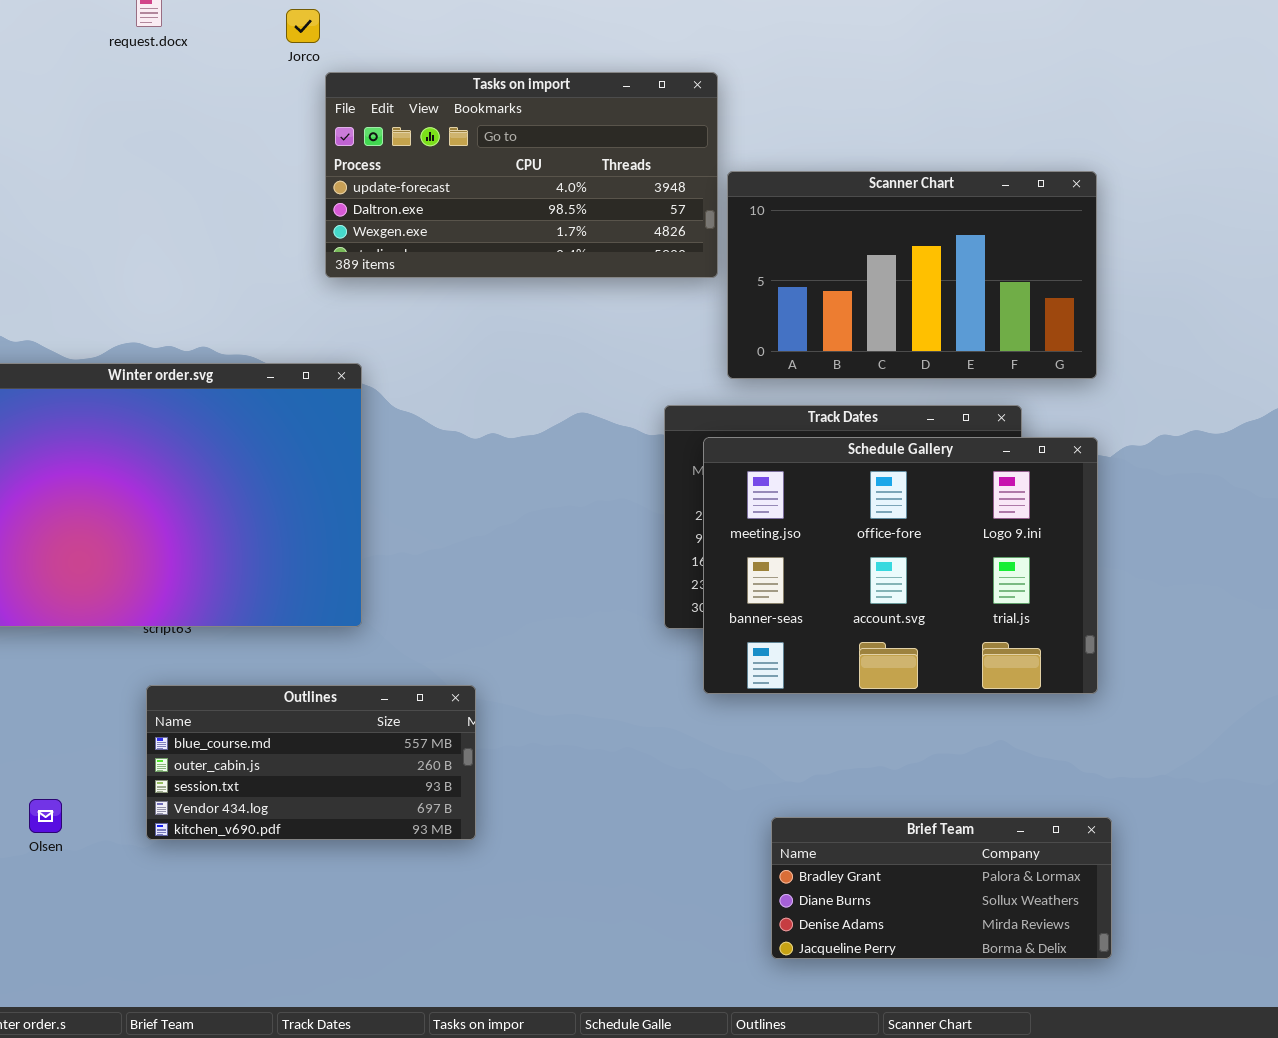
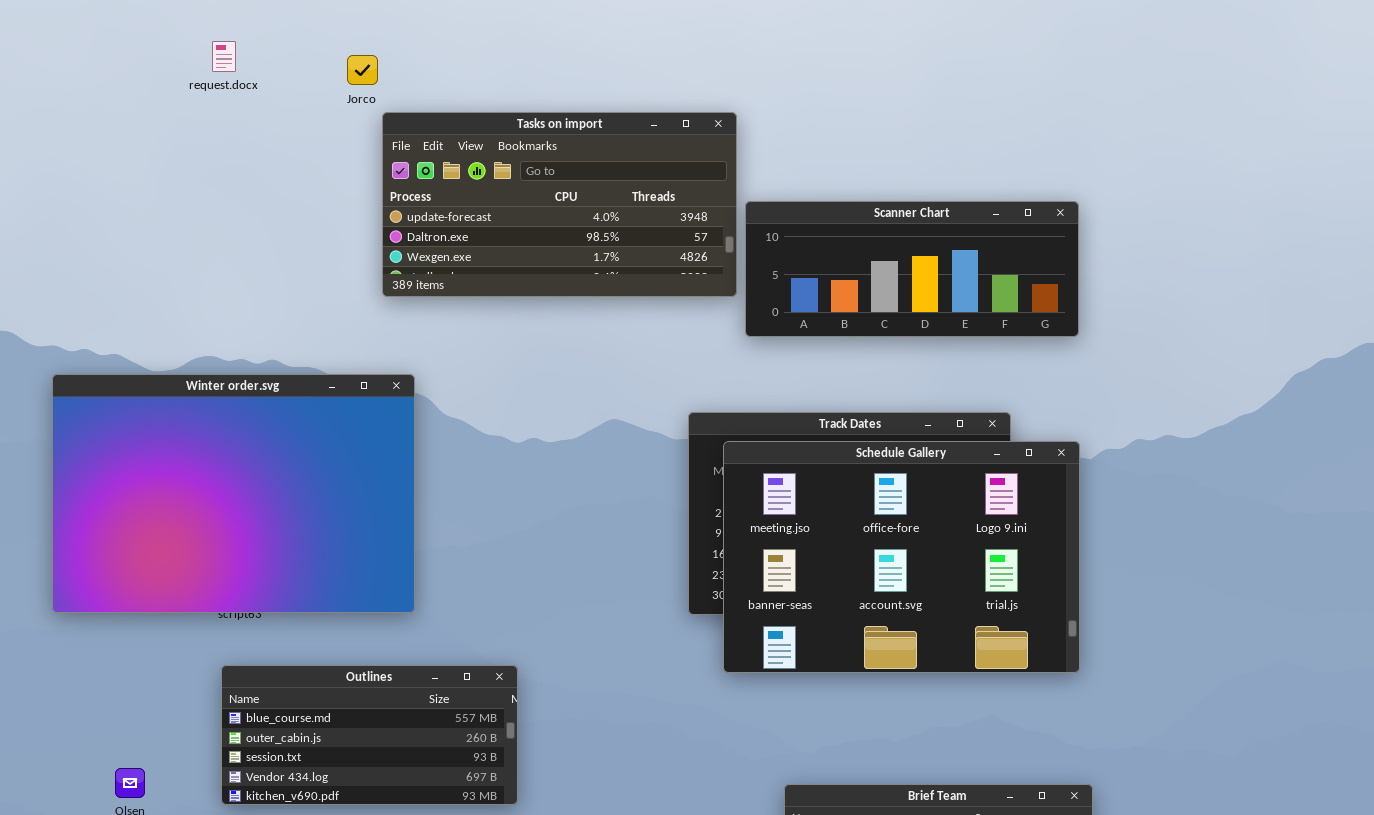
Scanner Chart: [727,171,1097,379] -> [745,201,1079,337], resized

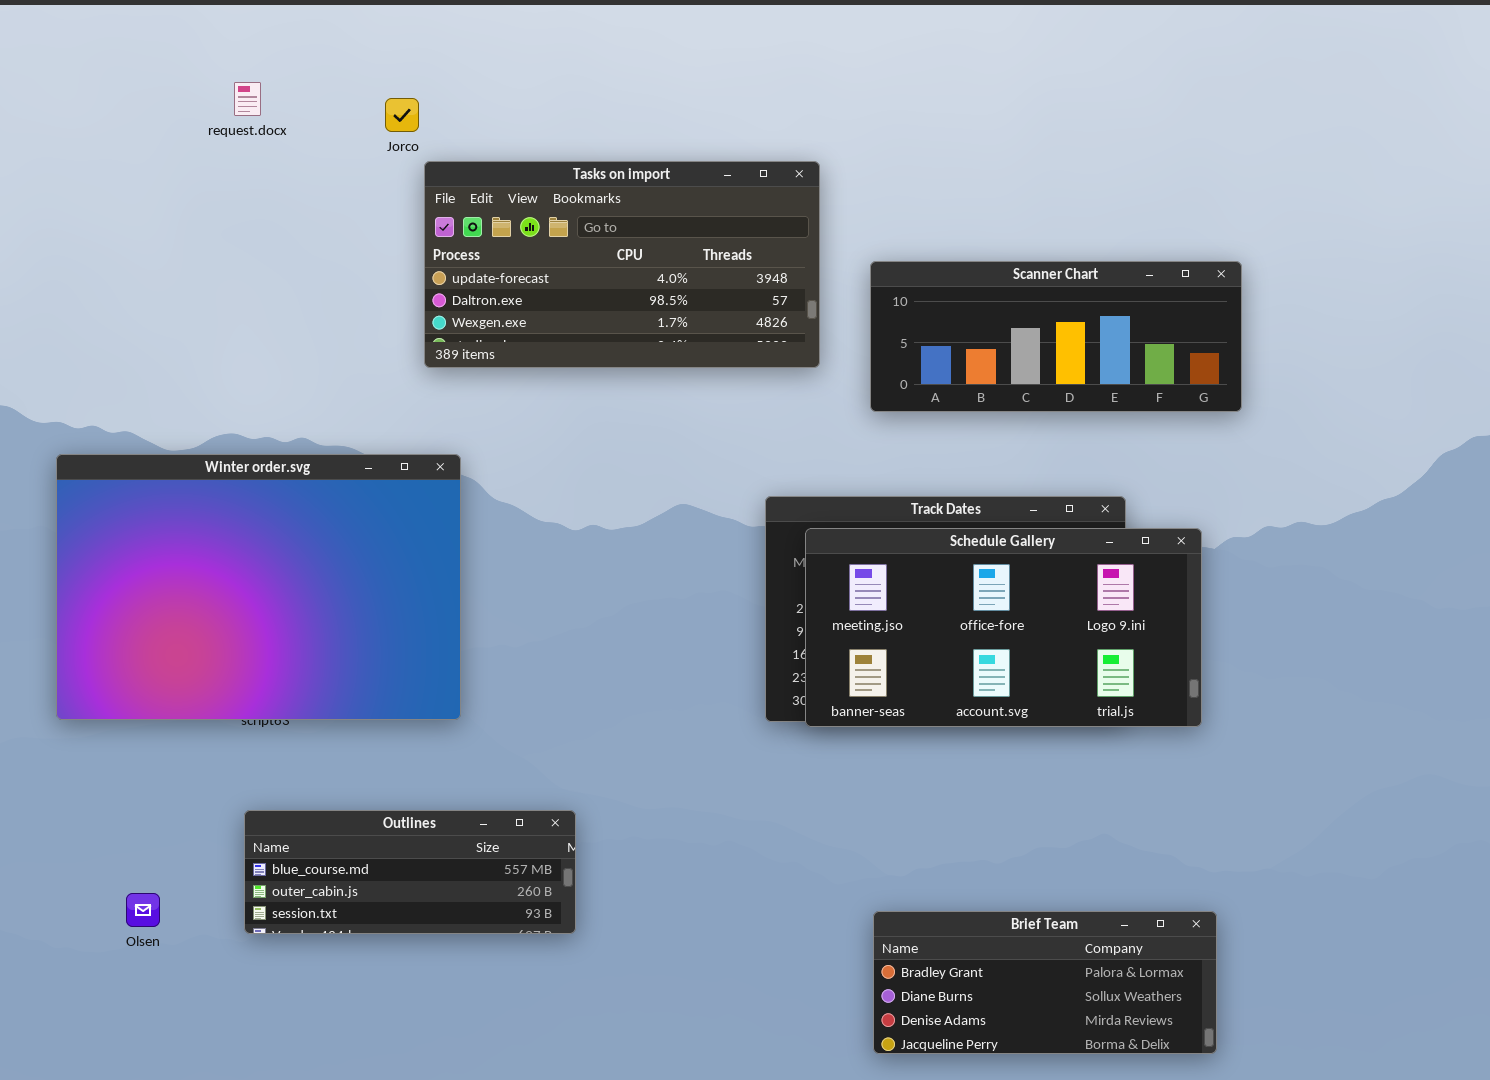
Scanner Chart: [745,201,1079,337] -> [870,261,1242,412], moved
Schedule Gallery: [723,441,1080,673] -> [805,528,1202,727], resized
Outlines: [221,665,518,805] -> [244,810,576,934], resized

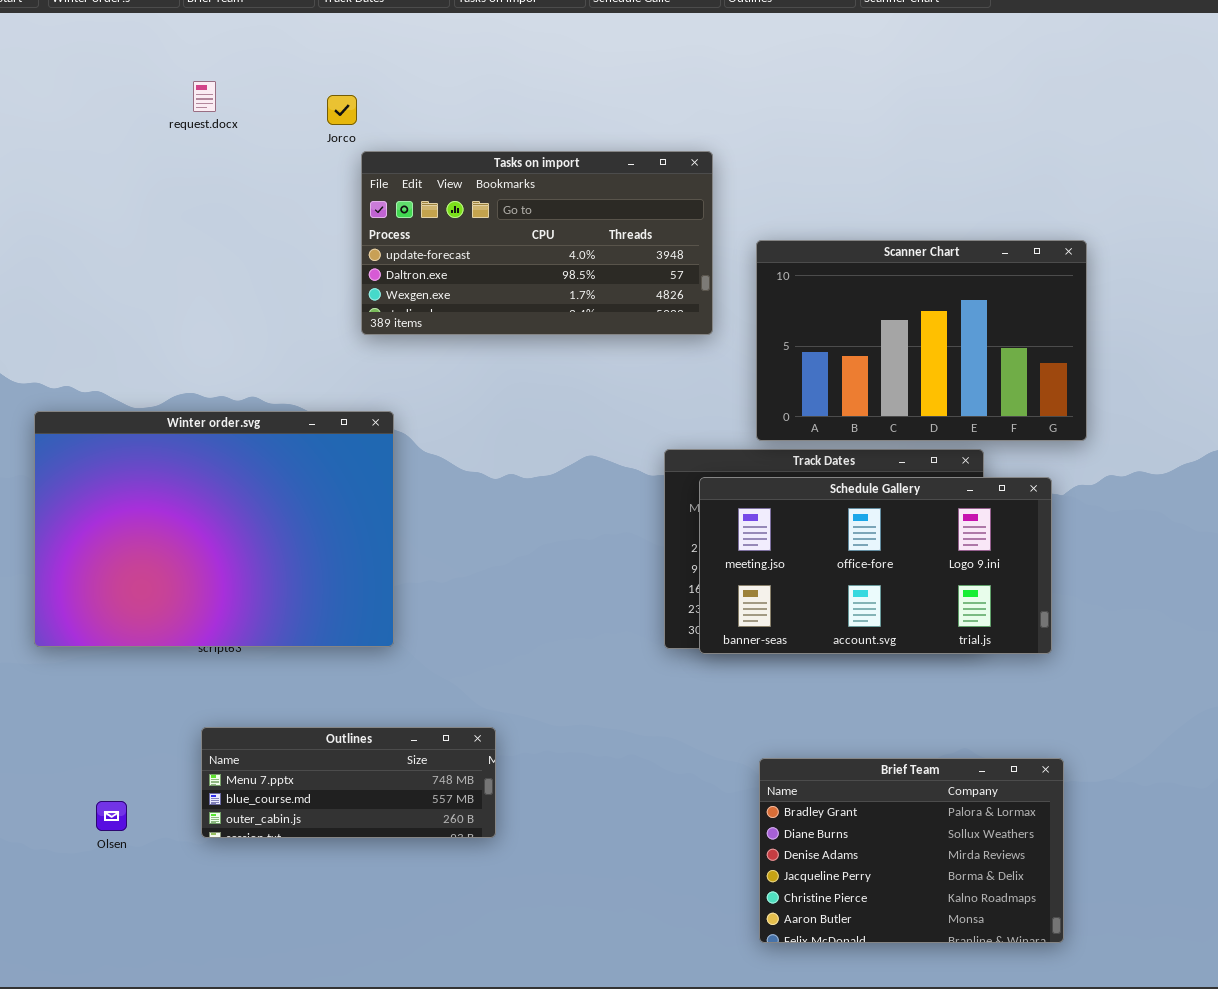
Scanner Chart: [870,261,1242,412] -> [756,240,1087,441], resized
Outlines: [244,810,576,934] -> [201,727,496,838], scrolled up 1 row
Brief Team: [873,911,1217,1054] -> [759,758,1064,943], resized

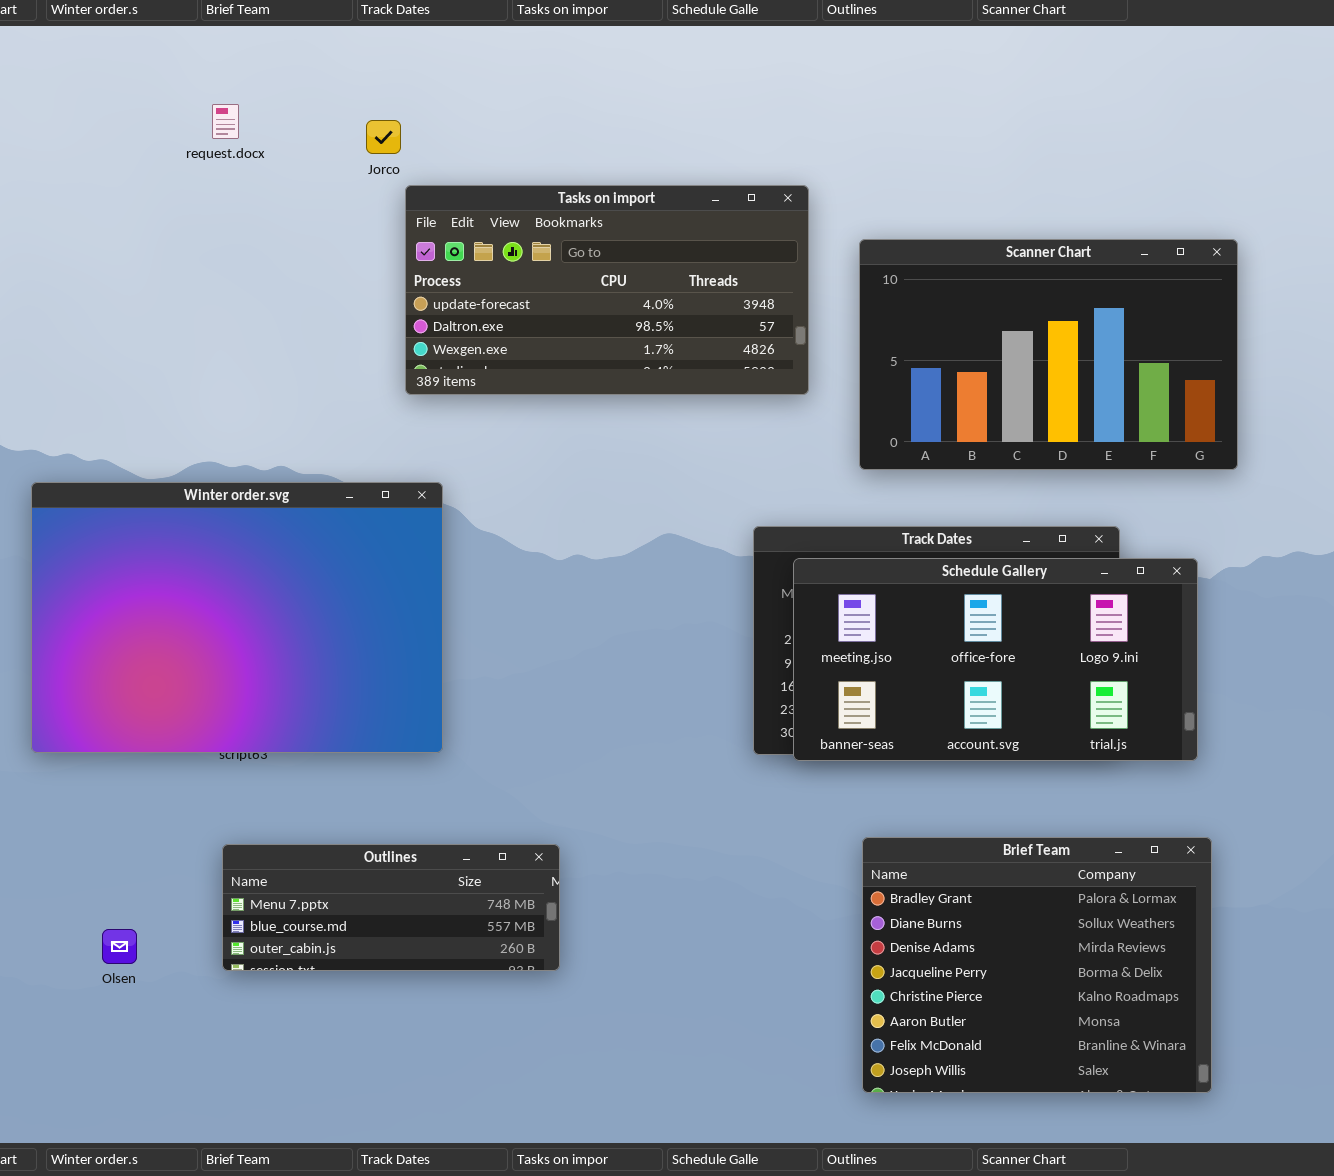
Scanner Chart: [756,240,1087,441] -> [859,239,1238,470], moved
Brief Team: [759,758,1064,943] -> [862,837,1212,1093], resized

